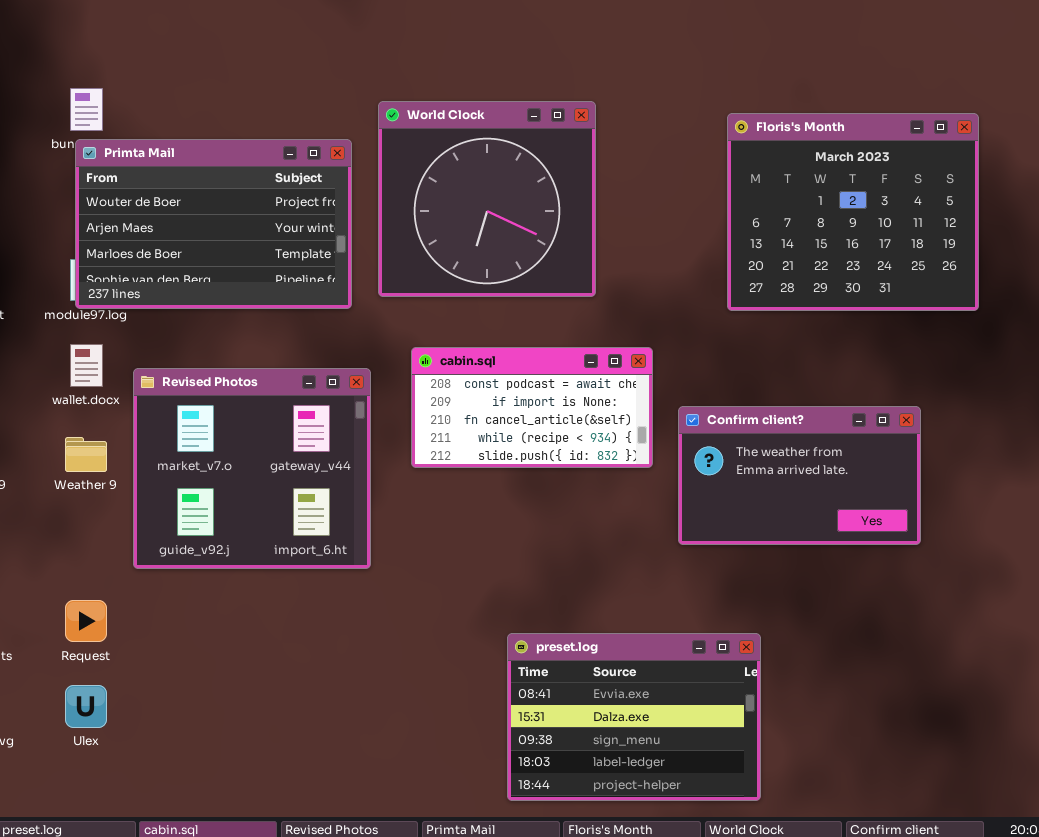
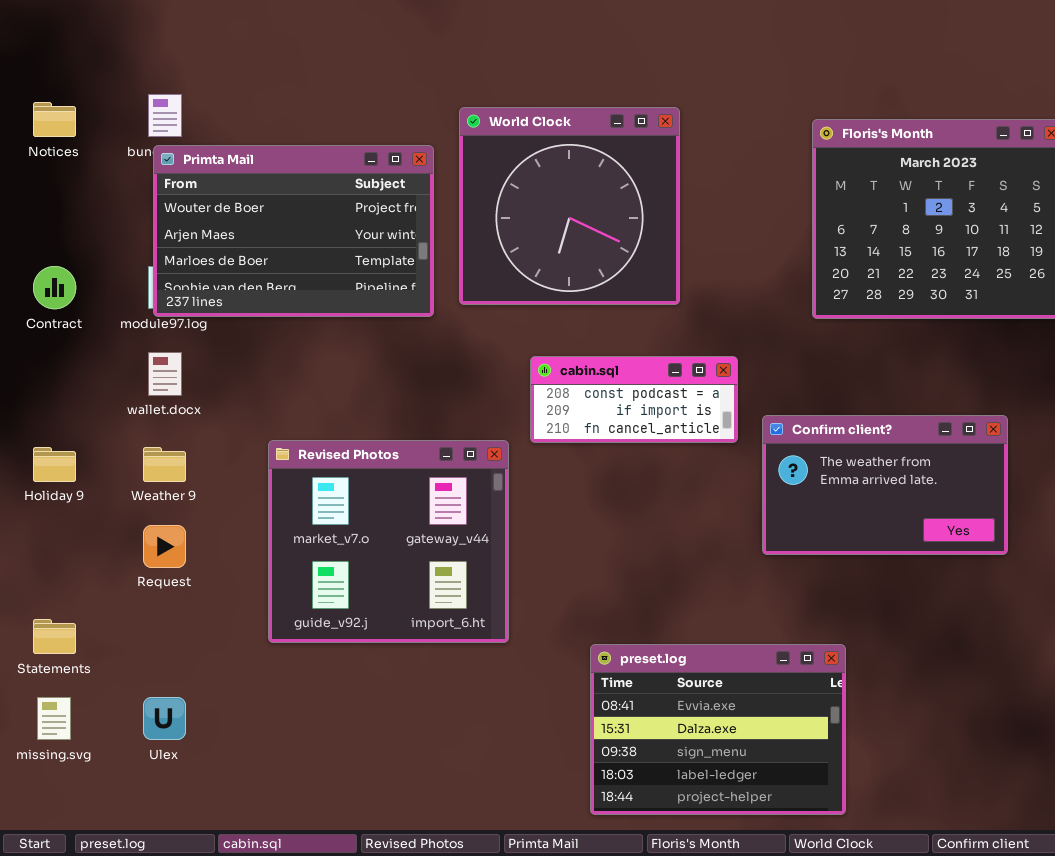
cabin.sql: [411,347,653,468] -> [530,356,738,443], resized
Revised Photos: [133,368,371,569] -> [268,440,509,643], moved
Request: [65,600,107,642] -> [143,525,186,568], moved

